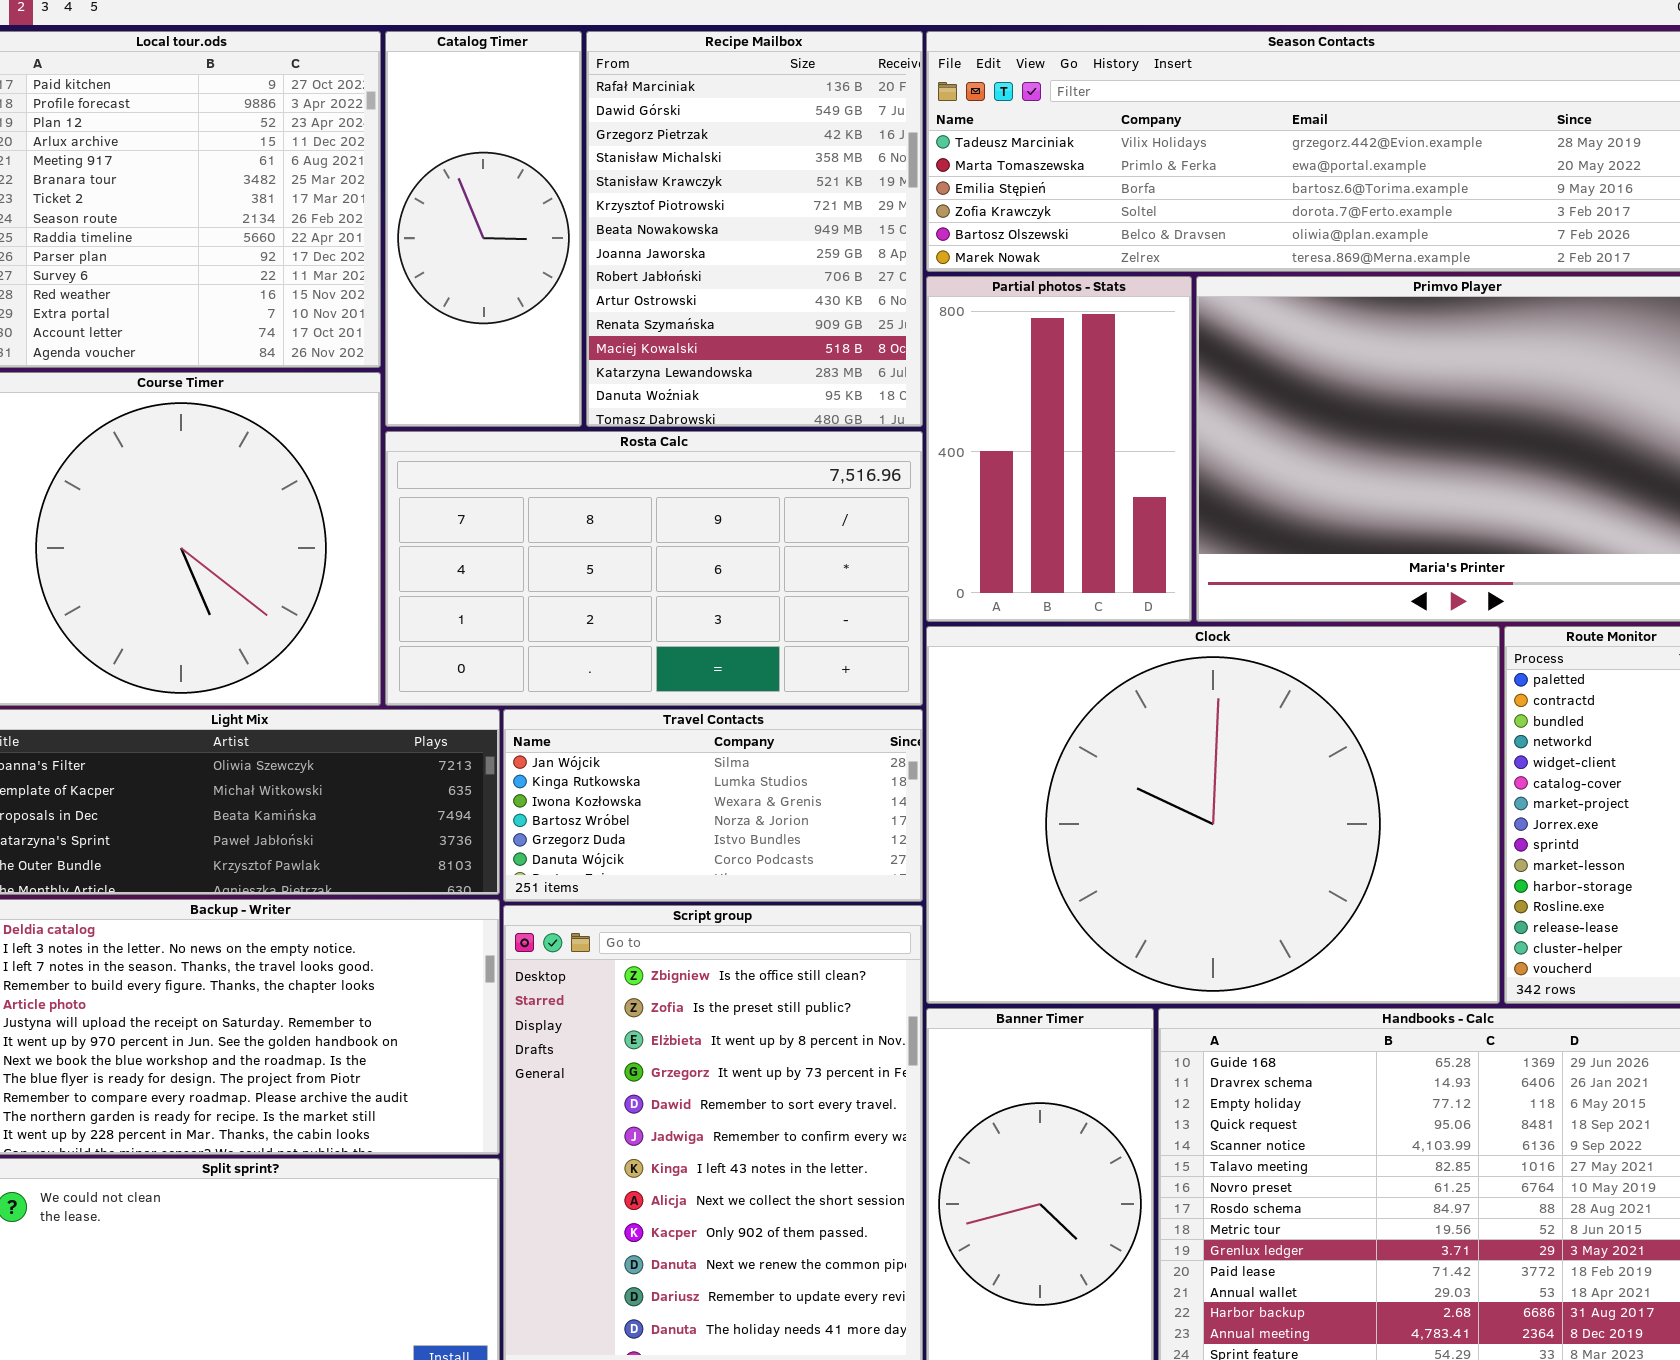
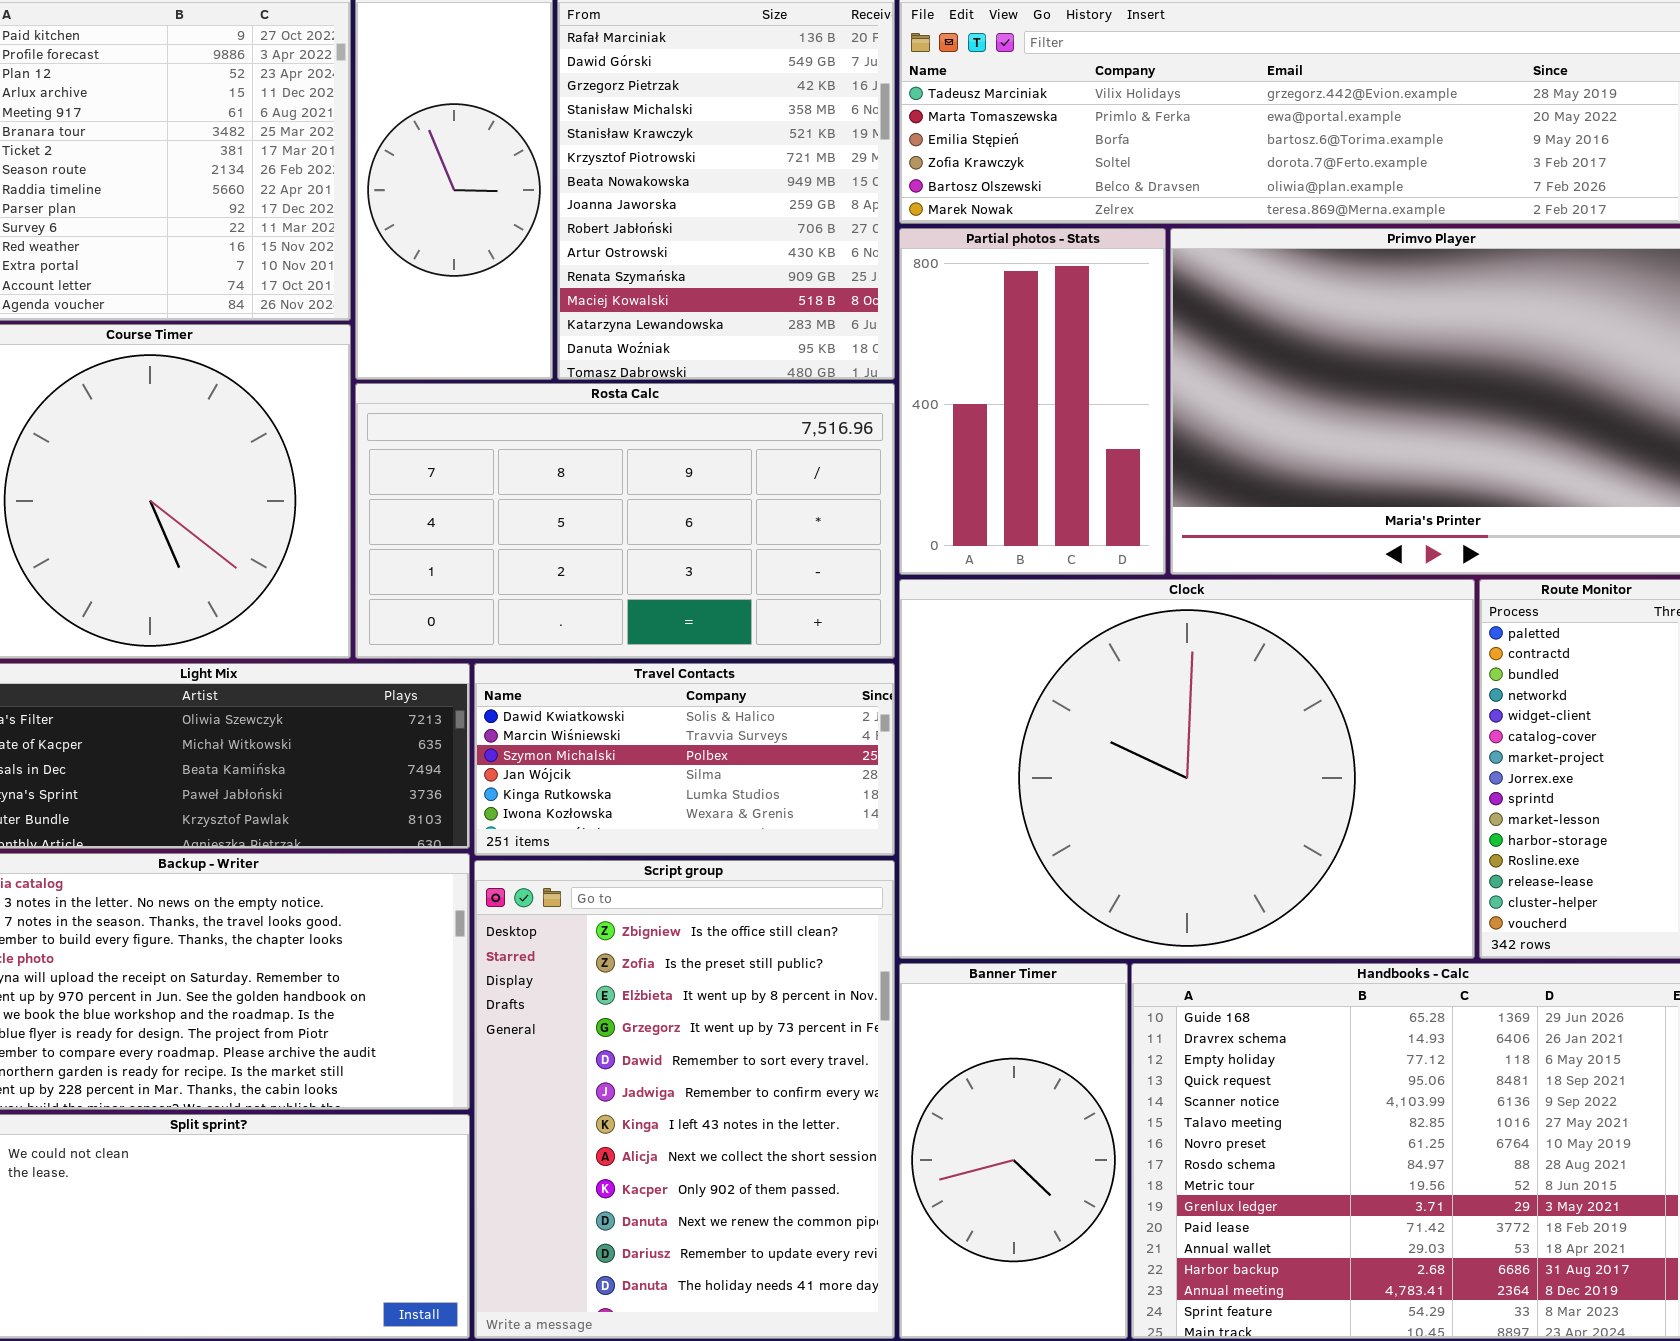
Travel Contacts: [503,709,923,902] -> [474,663,895,856], scrolled up 3 rows

